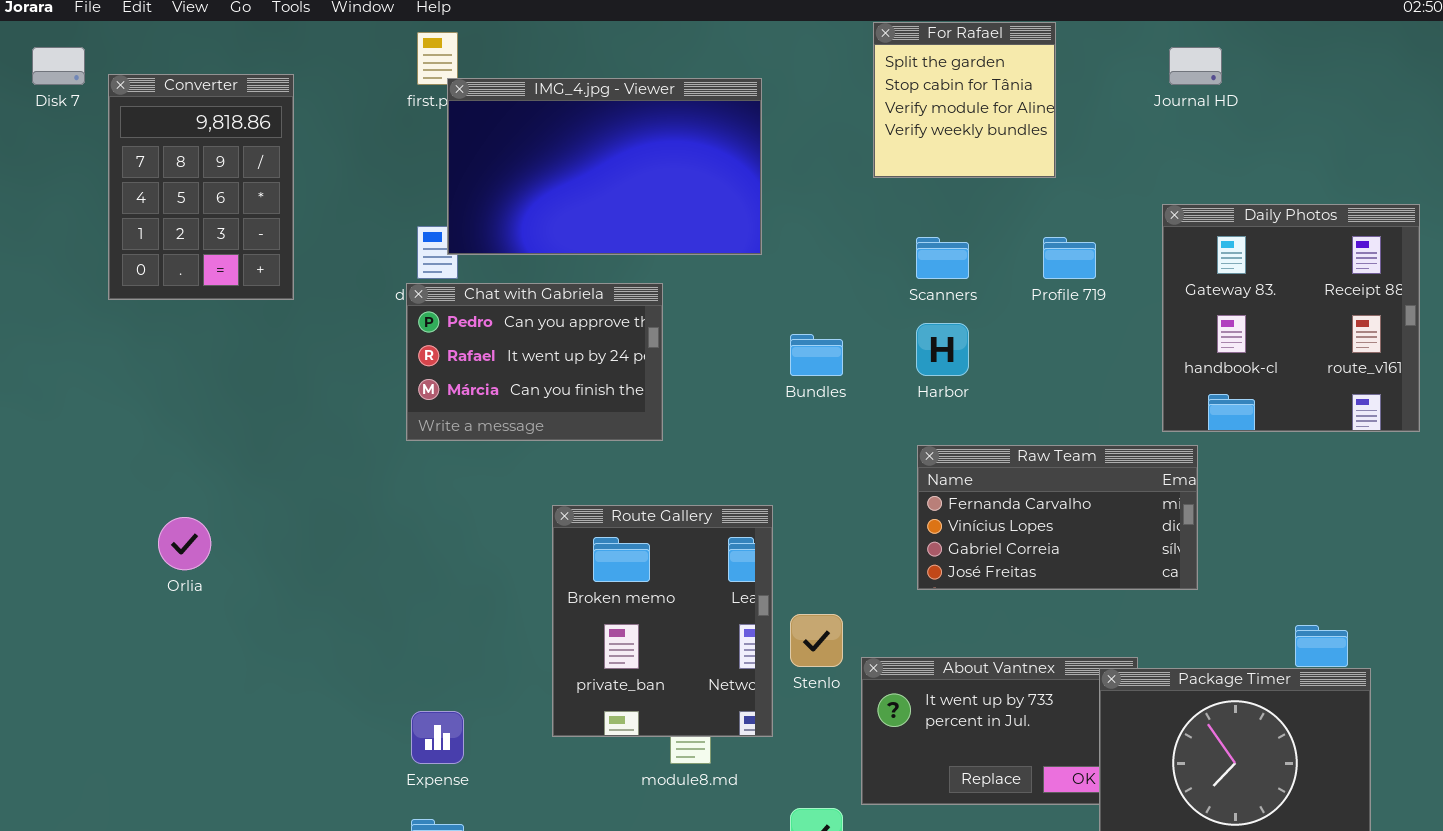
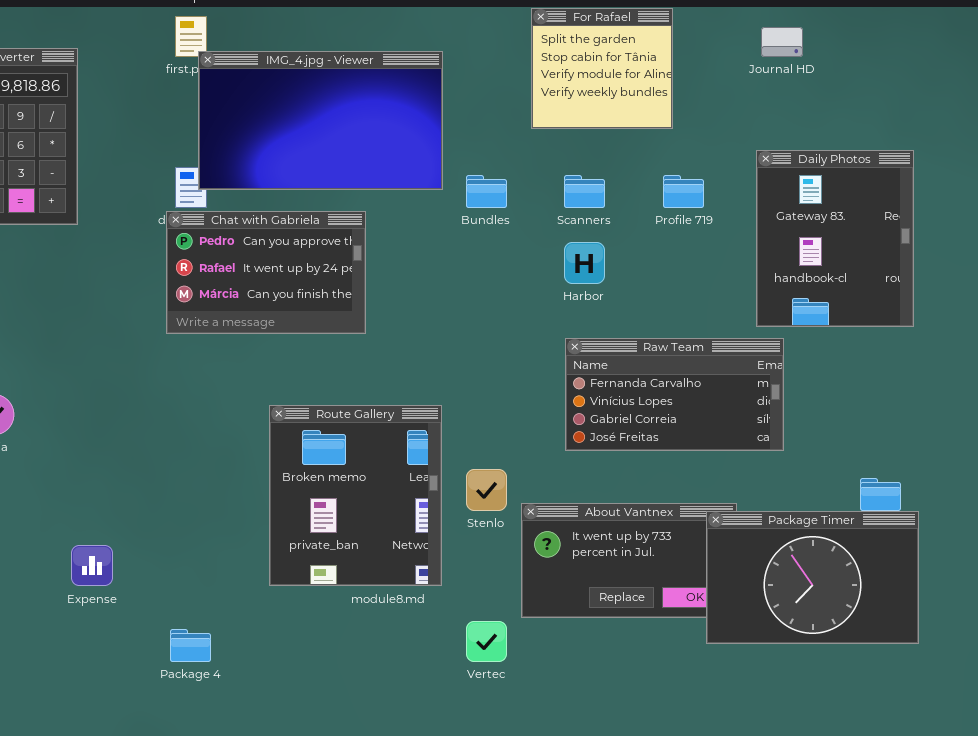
Daily Photos: [1162,204,1420,432] -> [756,150,914,327], resized
Bundles: [790,334,843,376] -> [466,175,507,208], moved
Route Gallery: [552,505,773,737] -> [269,405,442,586], moved
Expense: [411,711,464,764] -> [71,545,113,586], moved

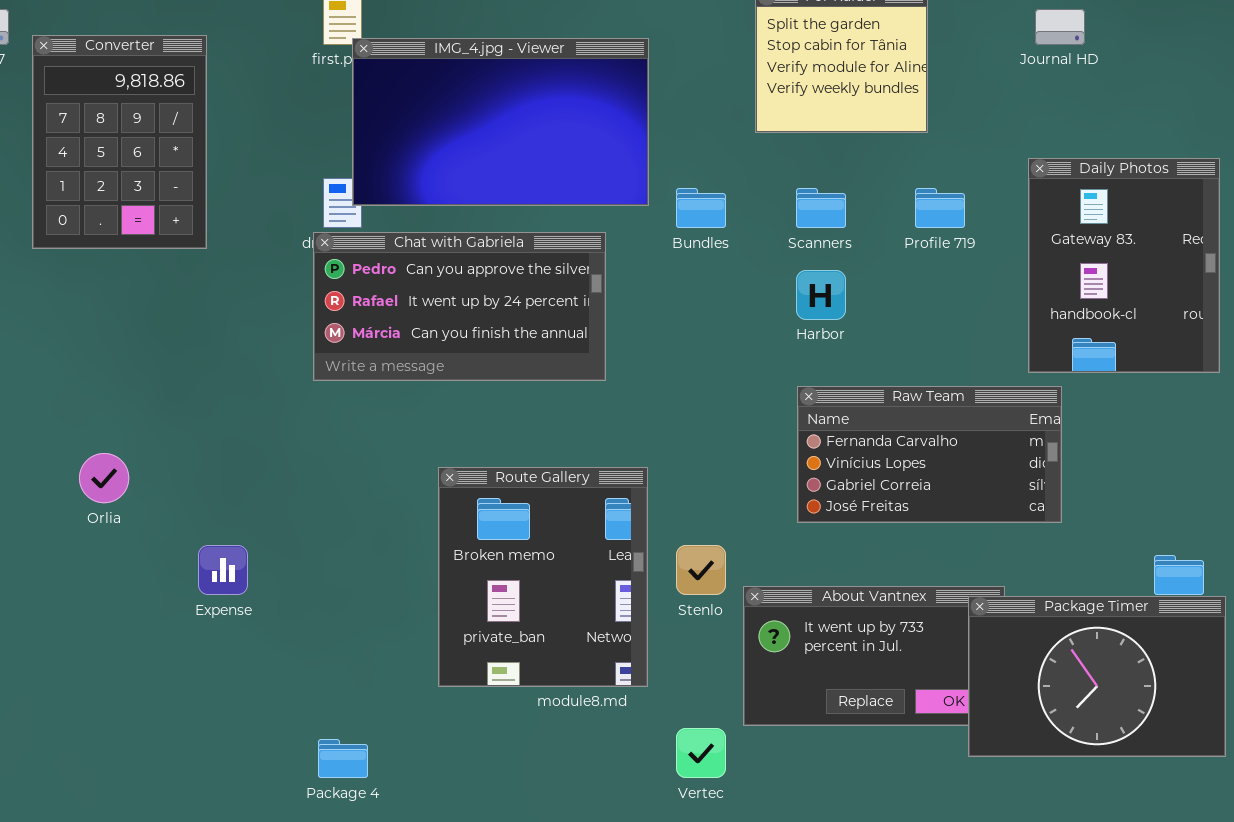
Chat with Gabriela: [166,211,366,334] -> [313,232,606,381], resized
Expense: [71,545,113,586] -> [198,545,248,595], moved

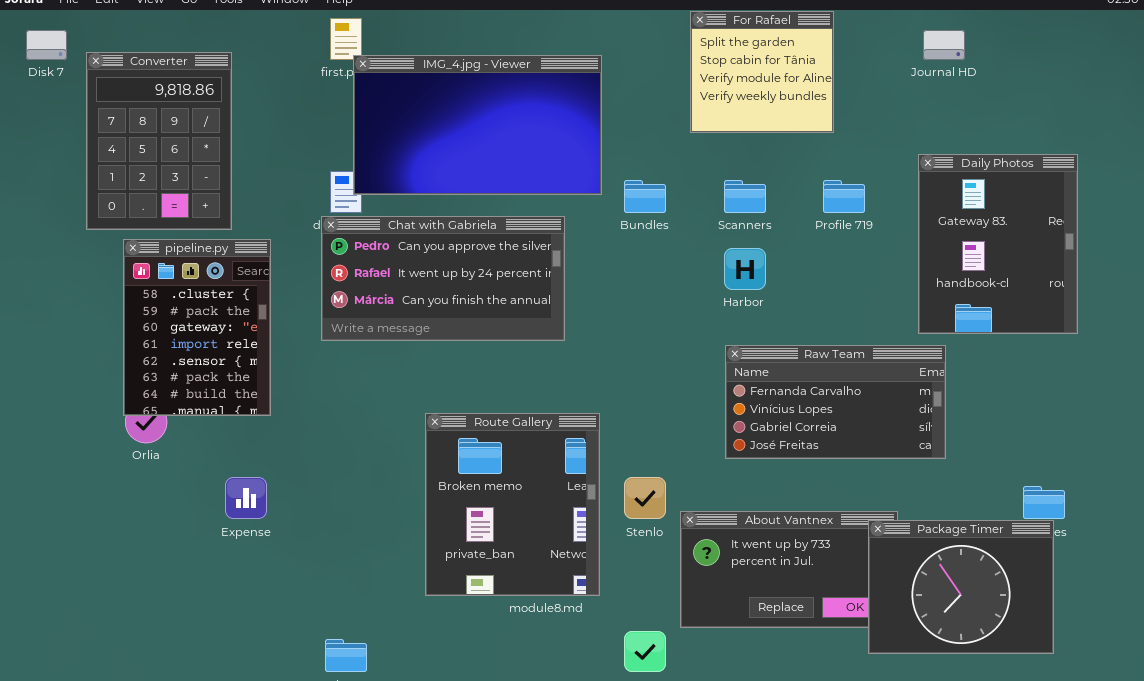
pipeline.py: none -> [123,239,271,416], opened
Package Timer: [968,596,1226,757] -> [868,520,1054,654], resized

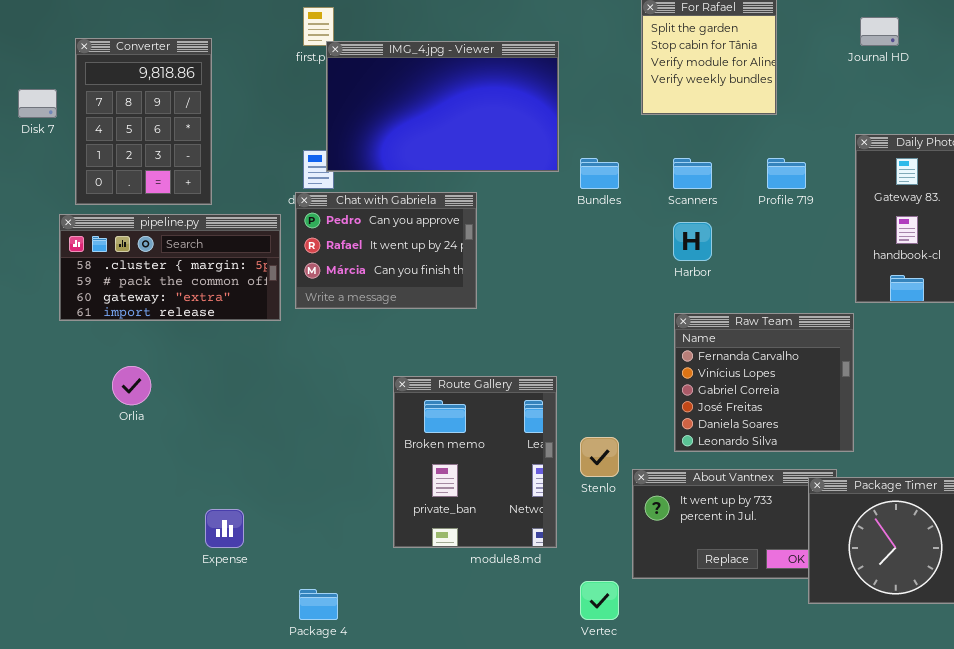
Disk 7: [26,30,67,60] -> [18,89,57,118], moved
Chat with Gabriela: [321,216,565,341] -> [295,192,477,309], resized
pipeline.py: [123,239,271,416] -> [59,214,281,321], moved, resized
Raw Team: [725,345,946,459] -> [674,313,854,452], resized
Expense: [225,477,267,519] -> [205,509,244,548], moved

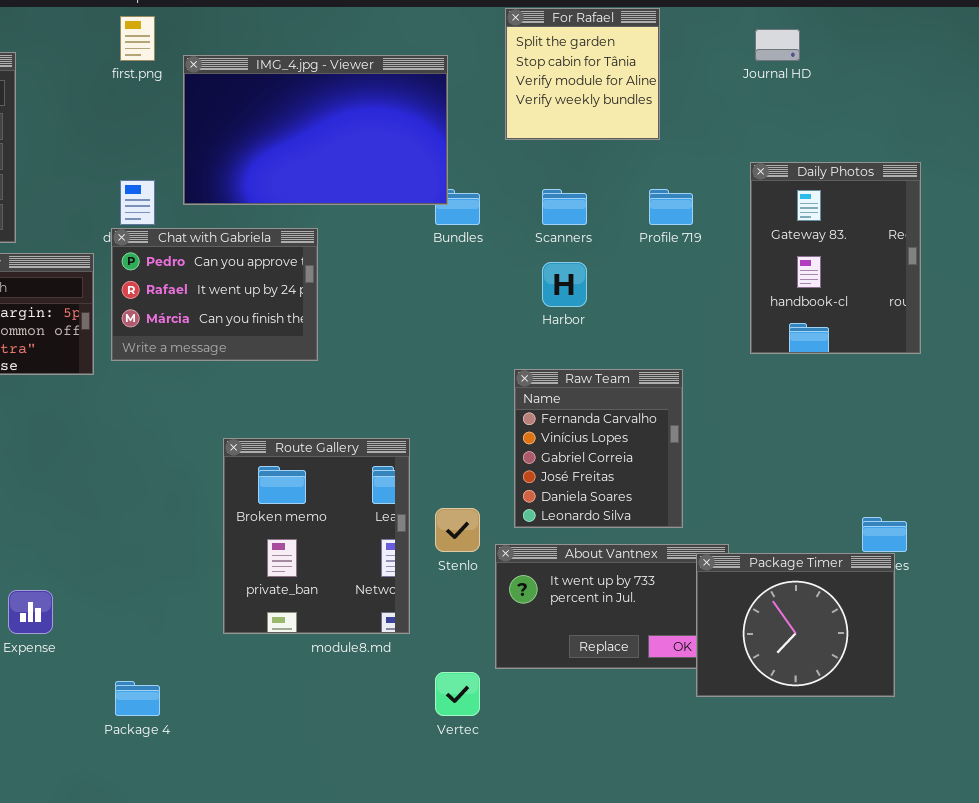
IMG_4.jpg - Viewer: [326,41,559,172] -> [183,55,448,205], moved
Raw Team: [674,313,854,452] -> [514,369,683,528], moved, resized

